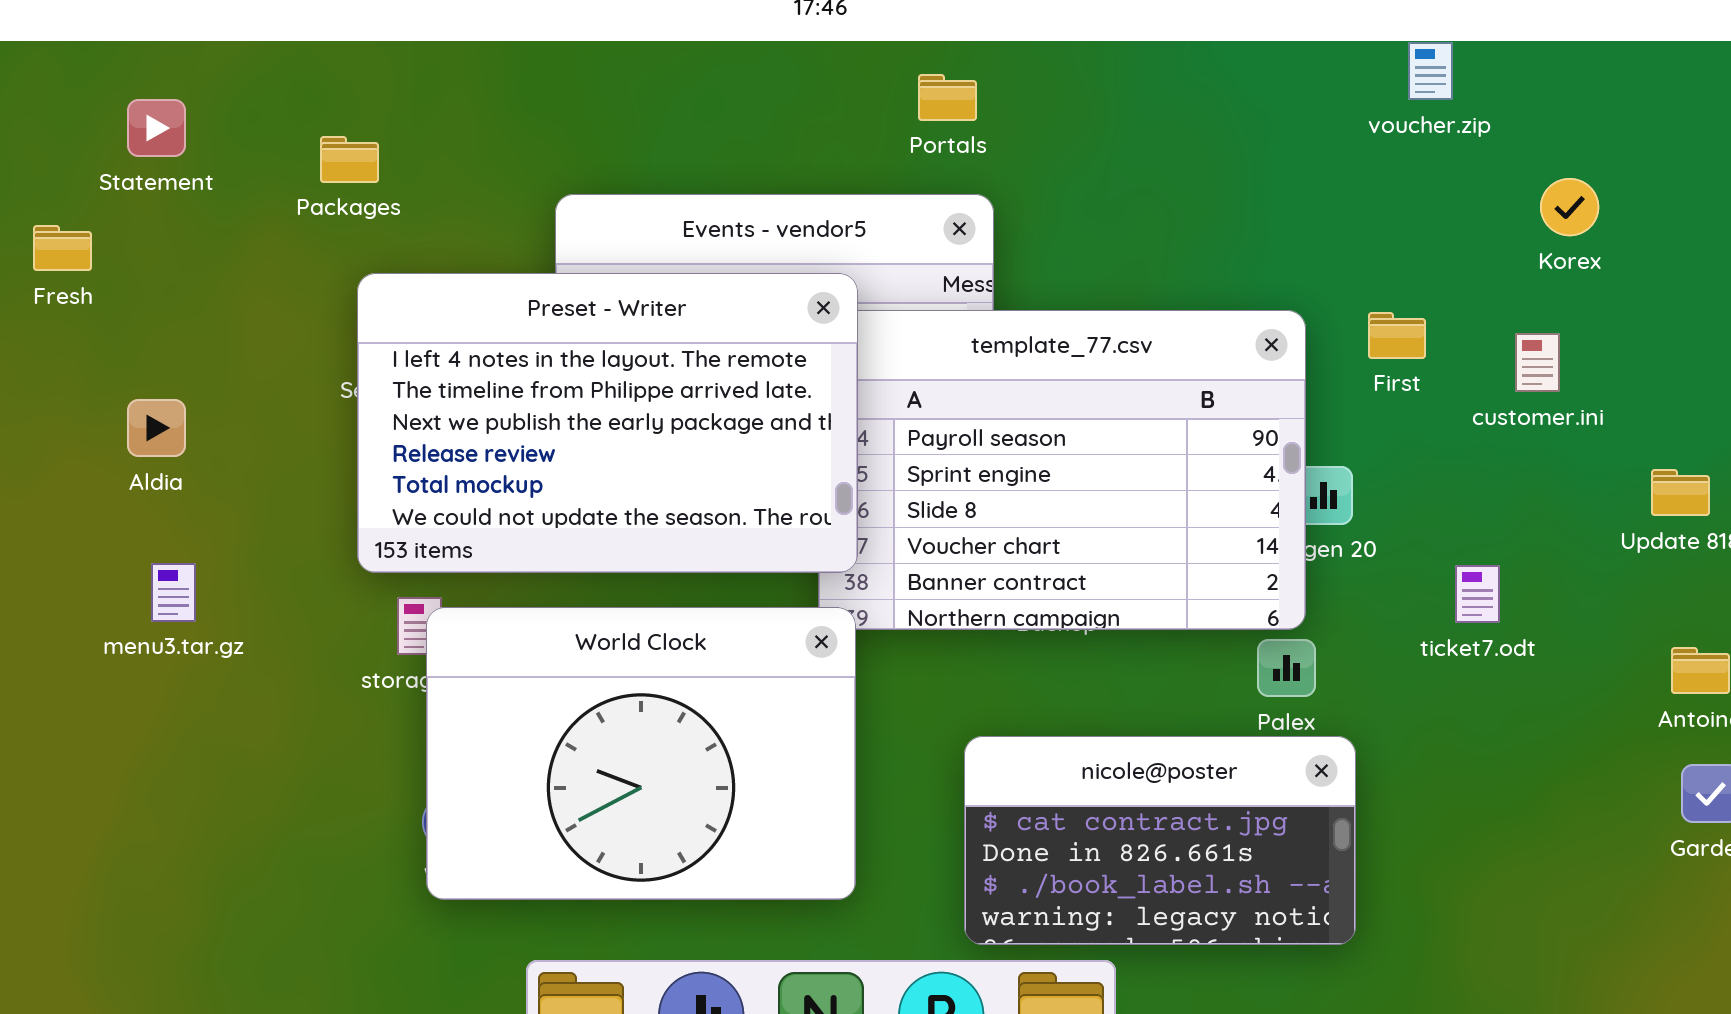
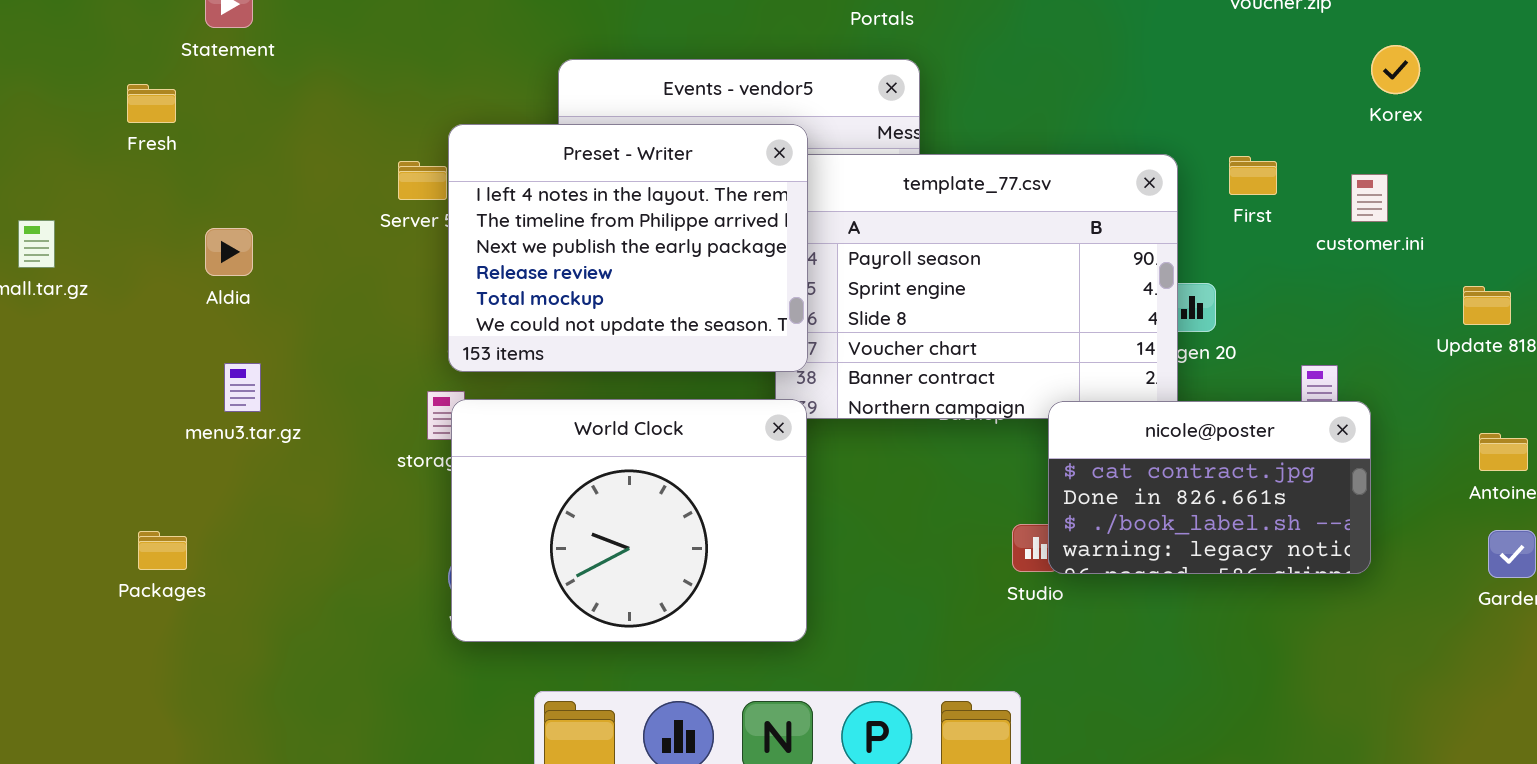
Packages: [320,136,379,183] -> [138,531,187,570], moved
Preset - Writer: [357,273,858,573] -> [448,124,808,372], resized
nicole@poster: [964,736,1356,945] -> [1048,401,1371,574], moved

